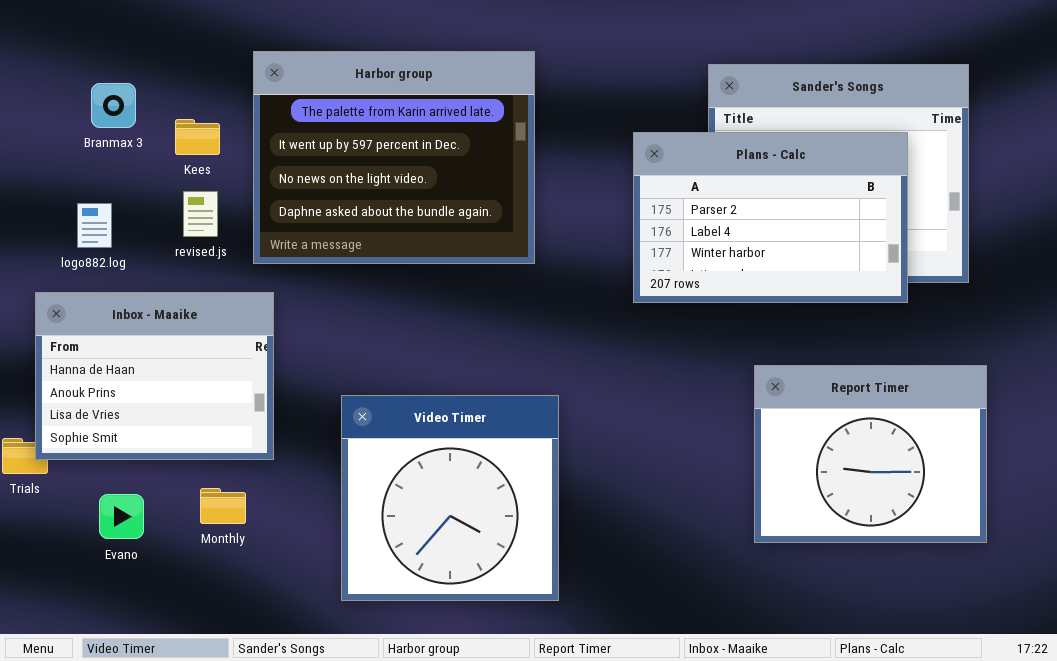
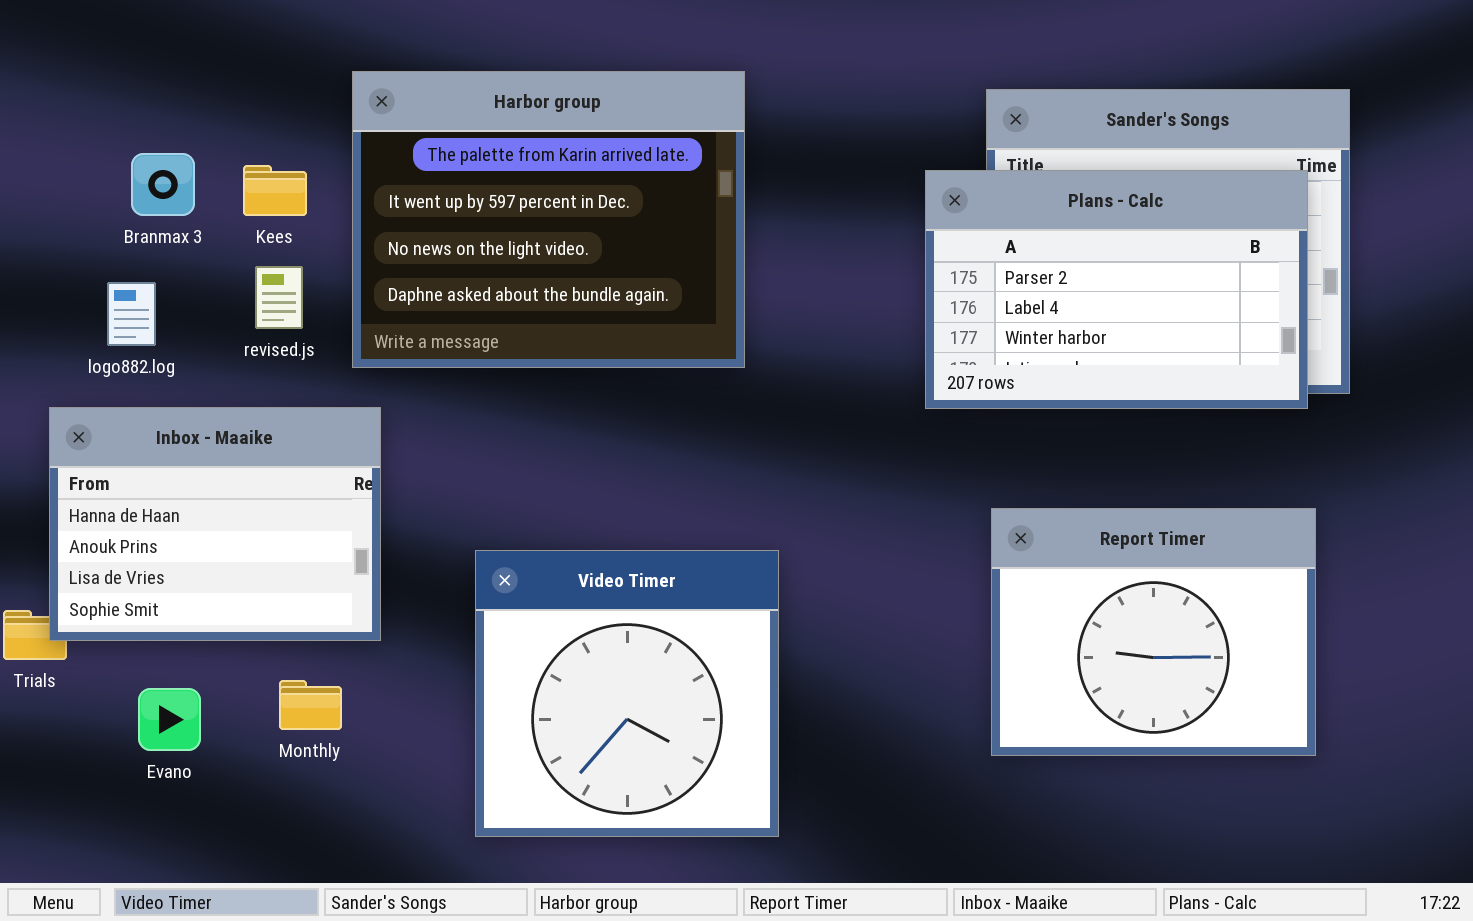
Branmax 3: [91,83,136,128] -> [131,153,195,216], moved
Plans - Calc: [633,132,908,303] -> [925,170,1308,409], moved
Report Timer: [754,365,987,543] -> [991,508,1316,756], moved

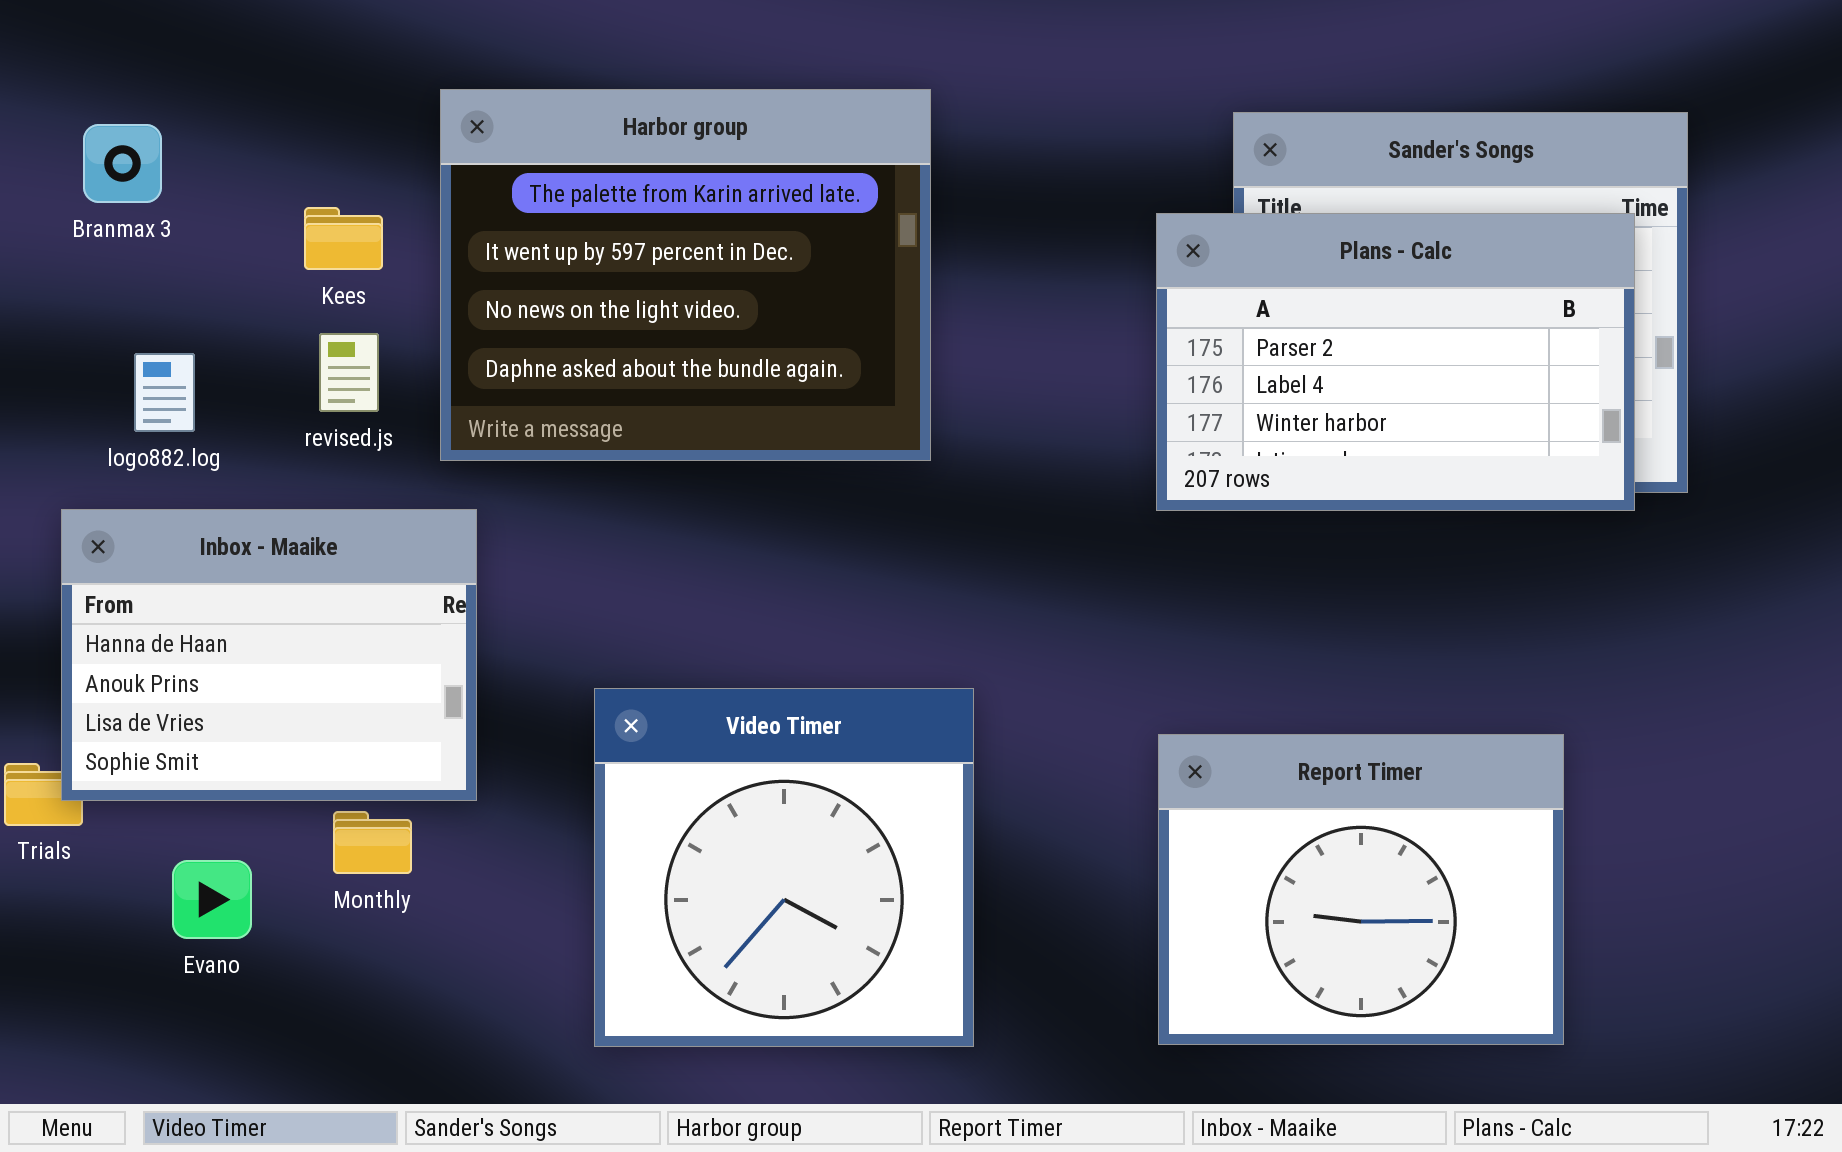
Branmax 3: [131,153,195,216] -> [83,124,162,203], moved
Report Timer: [991,508,1316,756] -> [1158,734,1564,1045], moved
Monthly: [279,680,342,730] -> [333,811,412,874], moved

